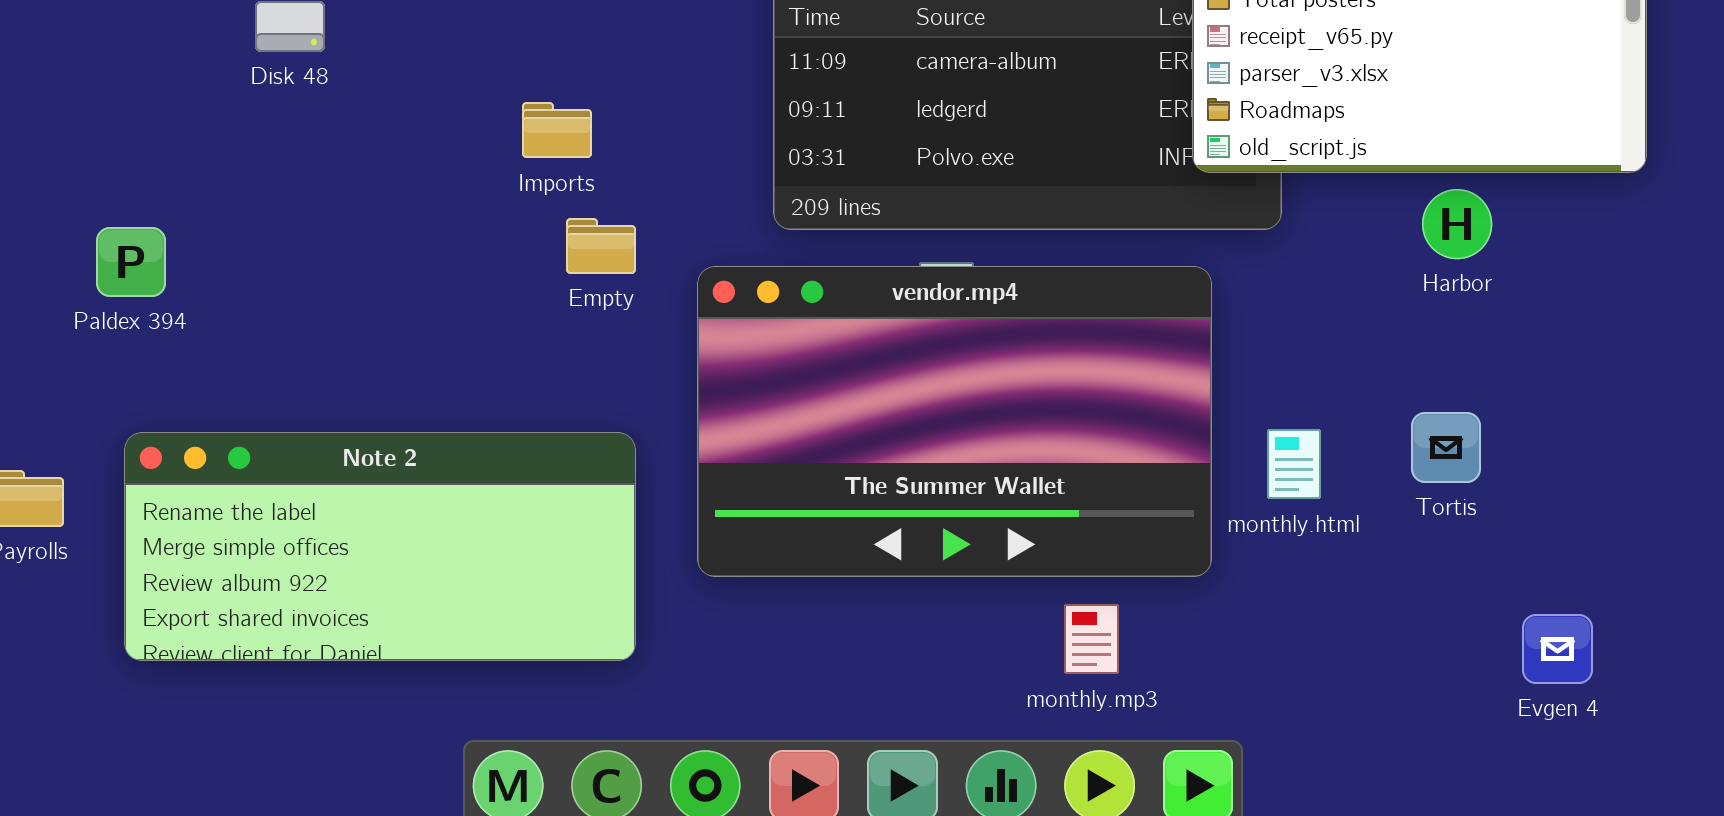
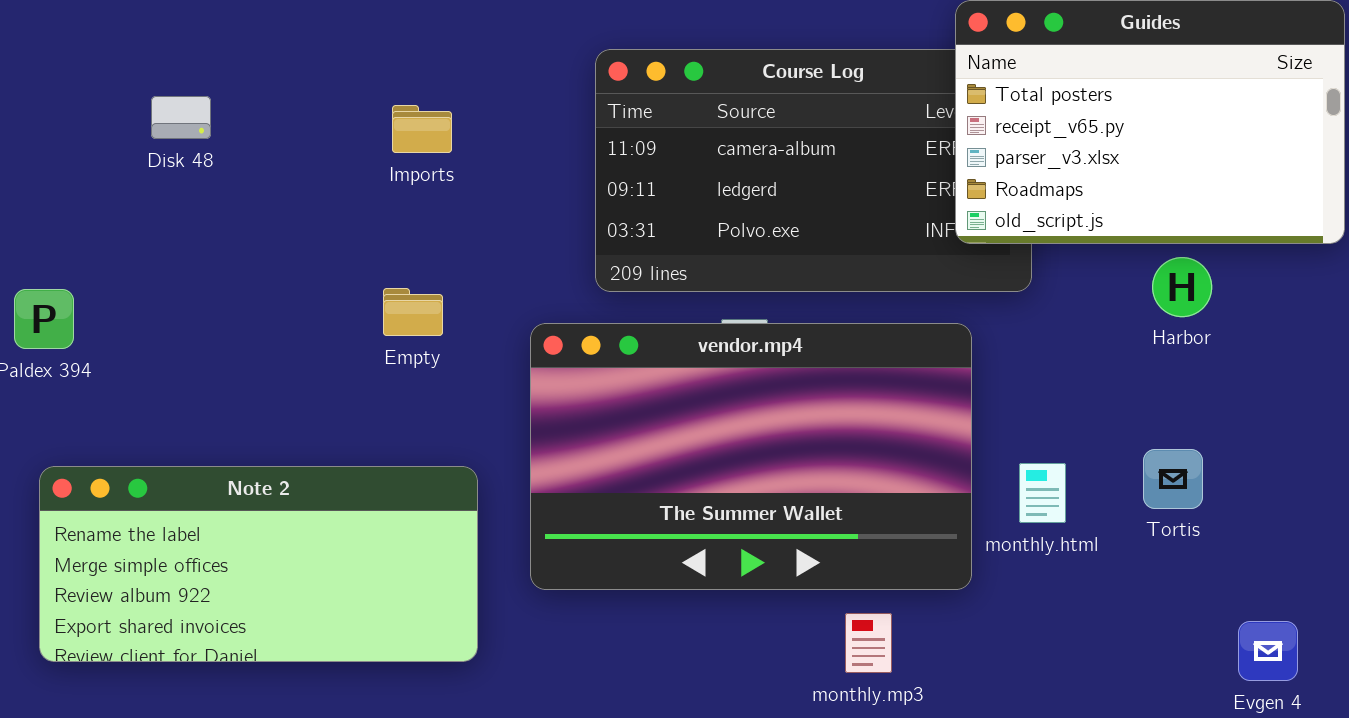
Imports: [522,102,592,158] -> [392,105,452,153], moved
Empty: [566,218,636,274] -> [383,288,443,336], moved

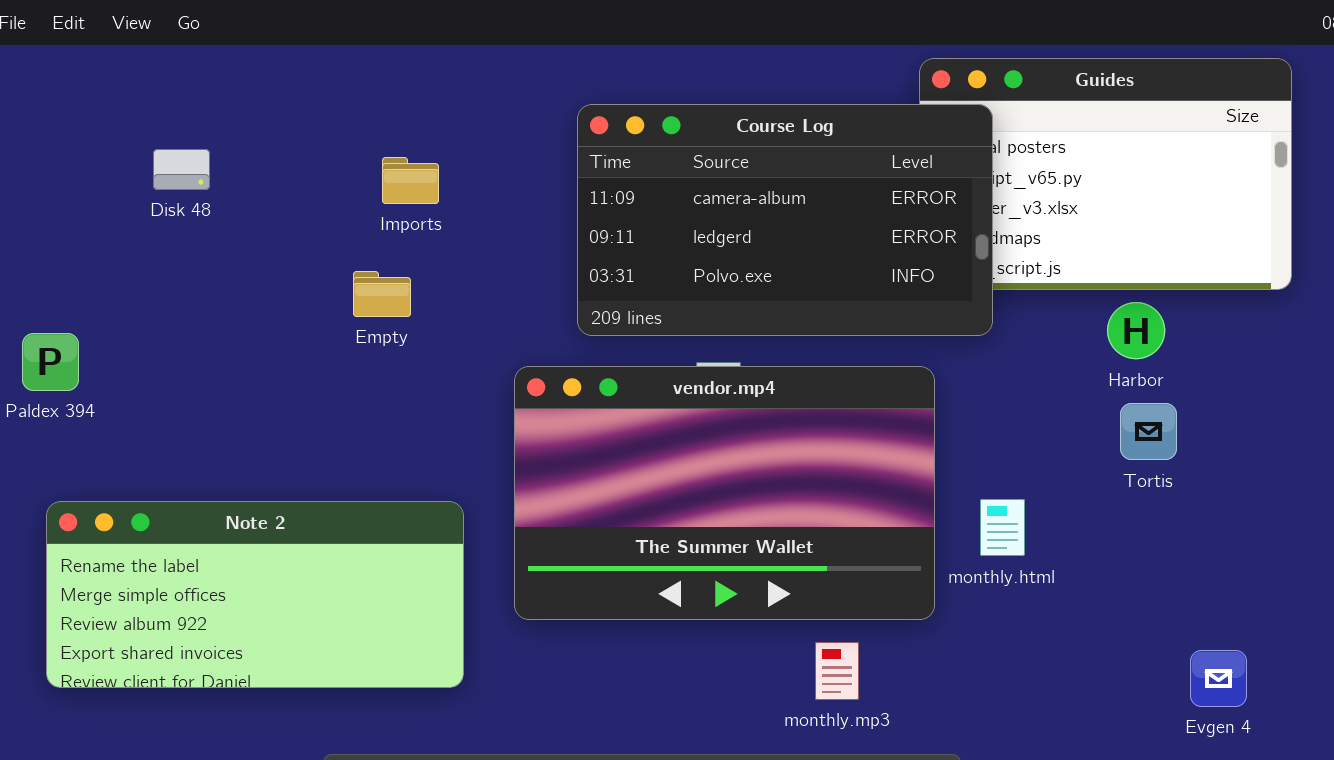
Course Log: [595,49,1032,292] -> [577,104,993,336], raised
Empty: [383,288,443,336] -> [353,271,411,317], moved
Tortis: [1143,449,1203,509] -> [1120,403,1177,460], moved

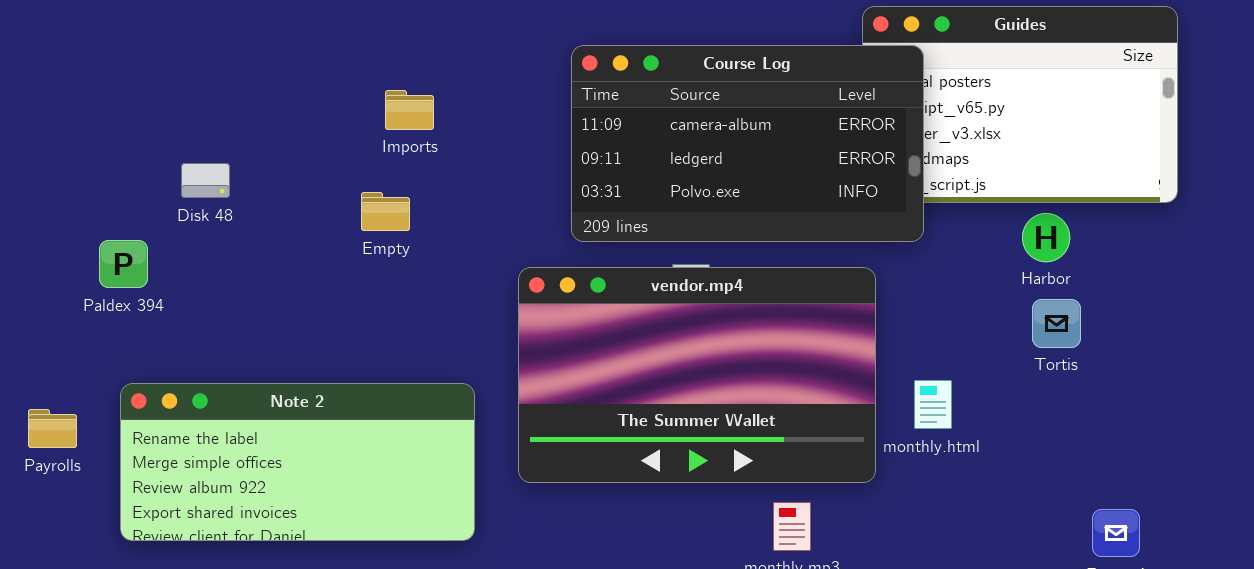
Disk 48: [153,149,210,190] -> [181,163,230,198], moved
Imports: [382,157,439,204] -> [385,90,434,130], moved
Empty: [353,271,411,317] -> [361,192,410,231], moved

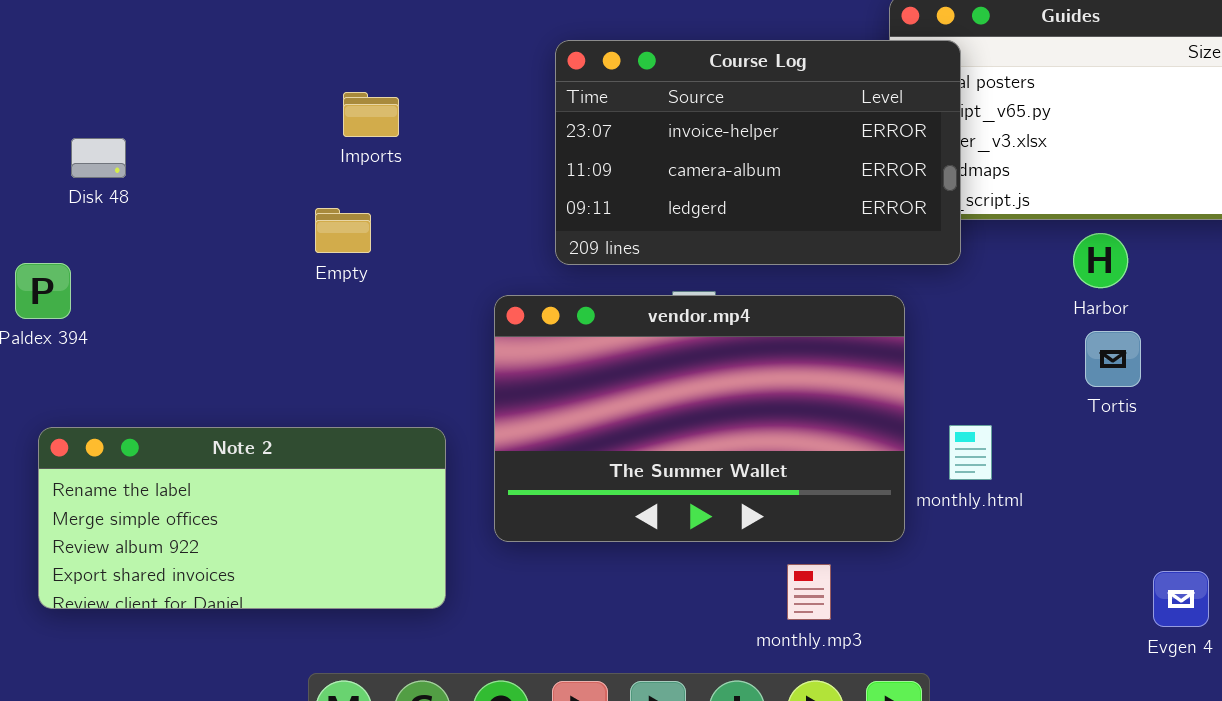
Course Log: [571,45,924,242] -> [555,40,961,265], scrolled up 1 row
Disk 48: [181,163,230,198] -> [71,138,126,178], moved

